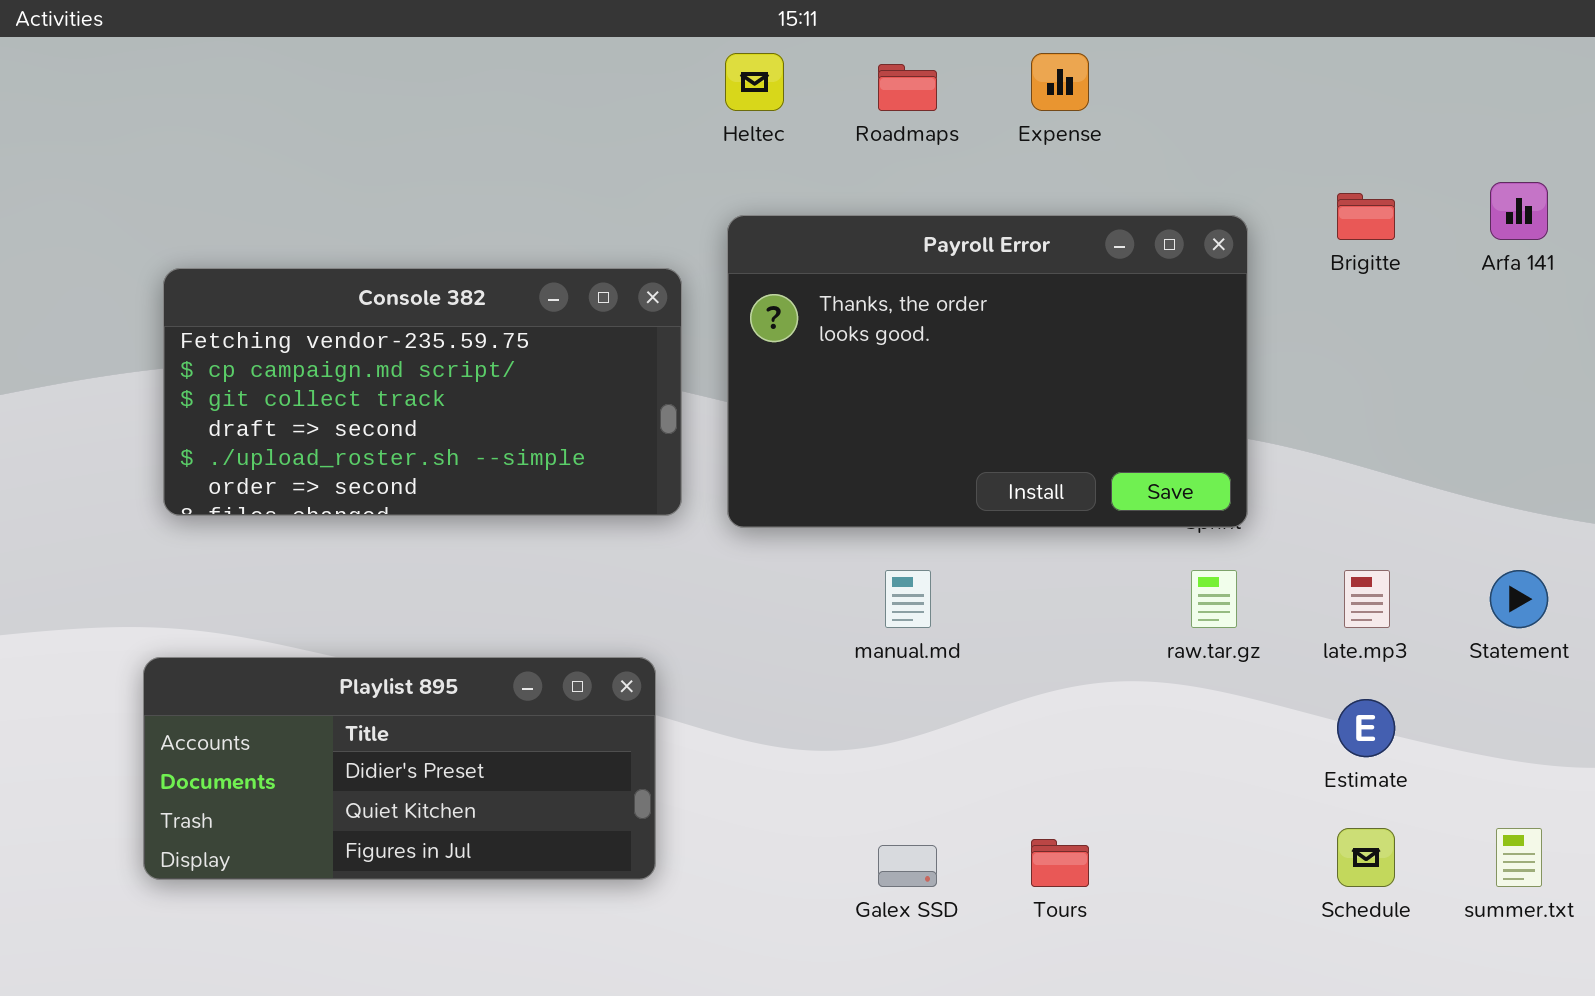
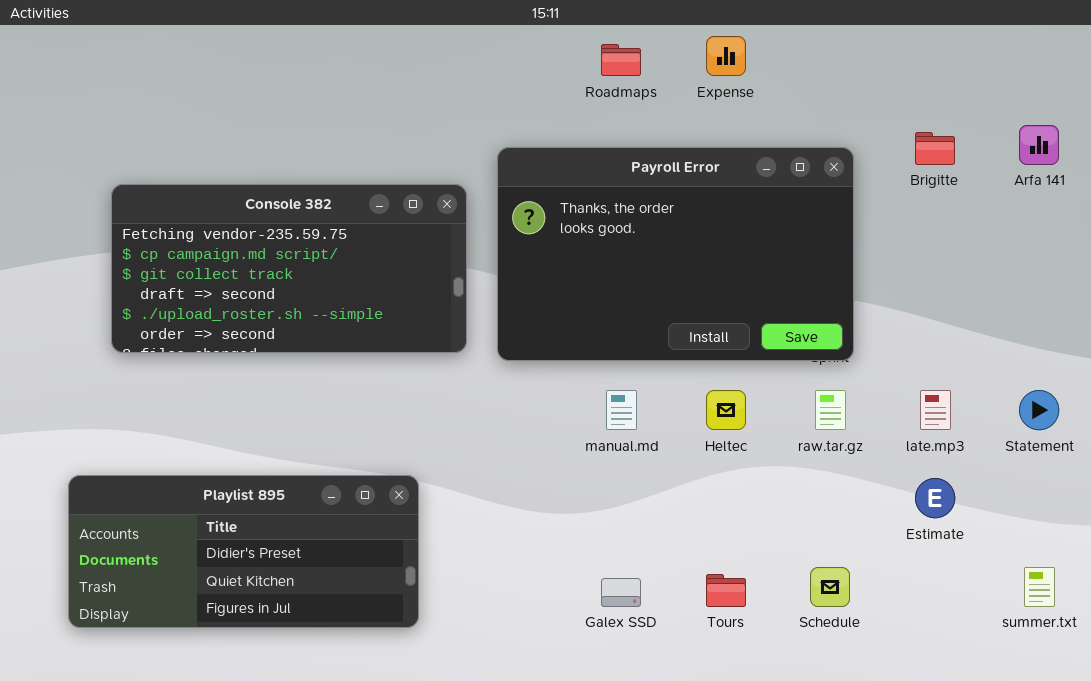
Heltec: [725,53,784,111] -> [706,390,746,430], moved
Playlist 895: [143,657,656,880] -> [68,475,419,628], moved
Schedule: [1337,828,1395,887] -> [810,567,850,607], moved

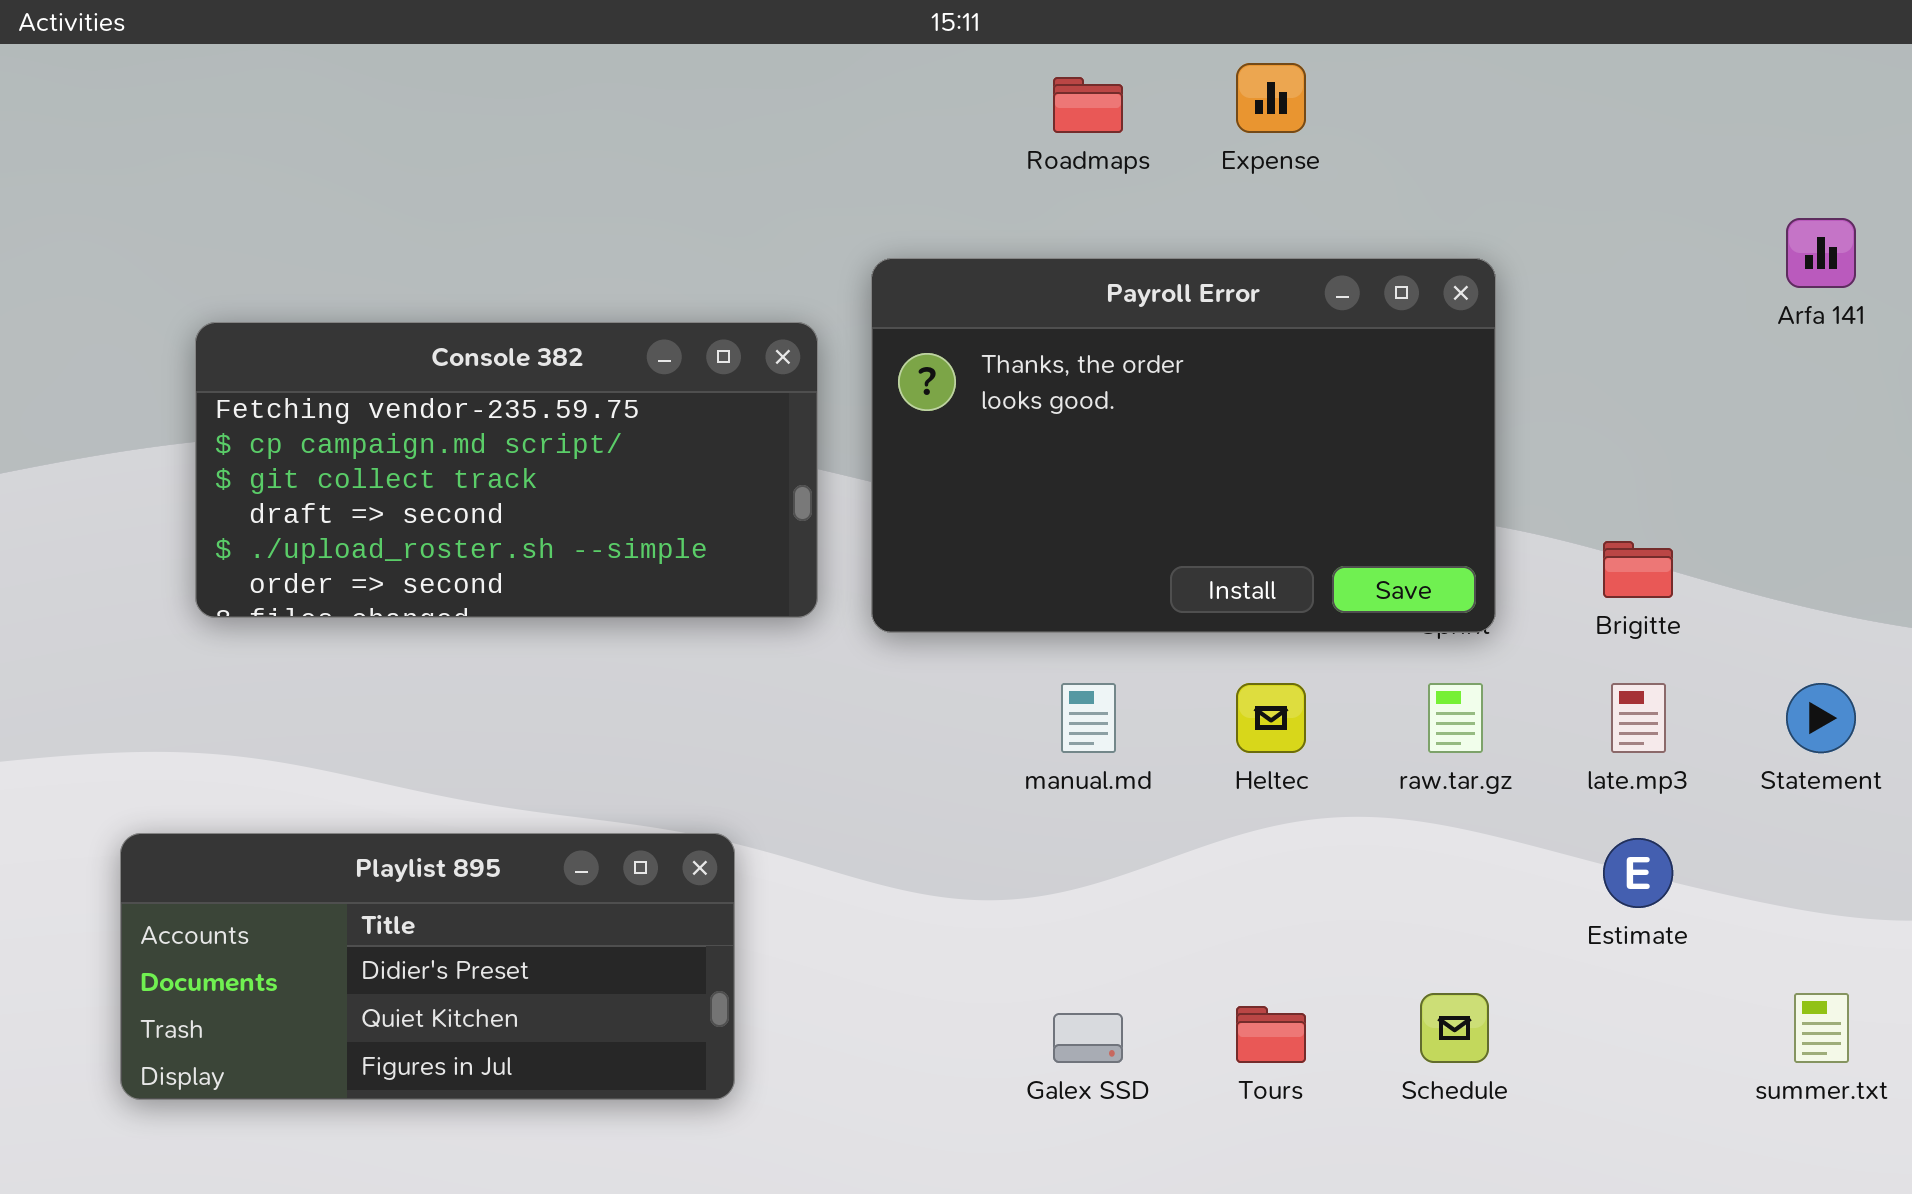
Brigitte: [915,132,955,165] -> [1603,541,1673,598], moved

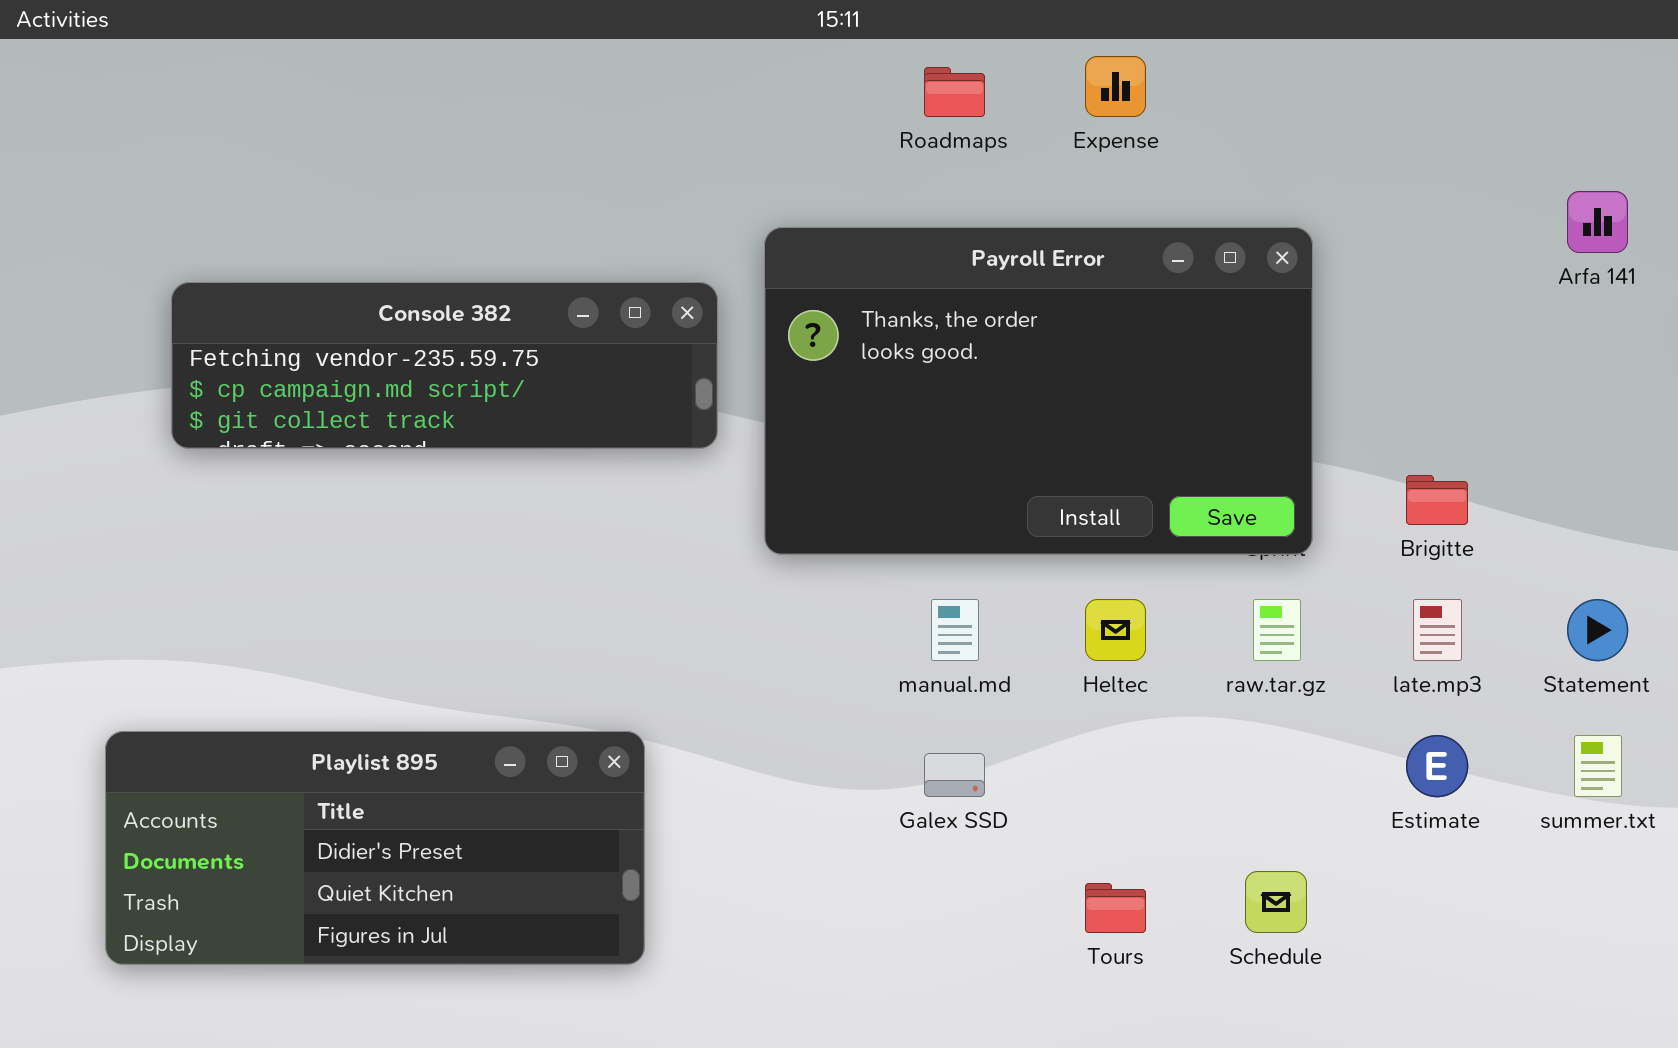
Console 382: [195,322,818,618] -> [171,282,718,449], resized
summer.txt: [1794,993,1849,1063] -> [1574,735,1622,797], moved
Galex SSD: [1053,1013,1123,1063] -> [924,753,985,797], moved

